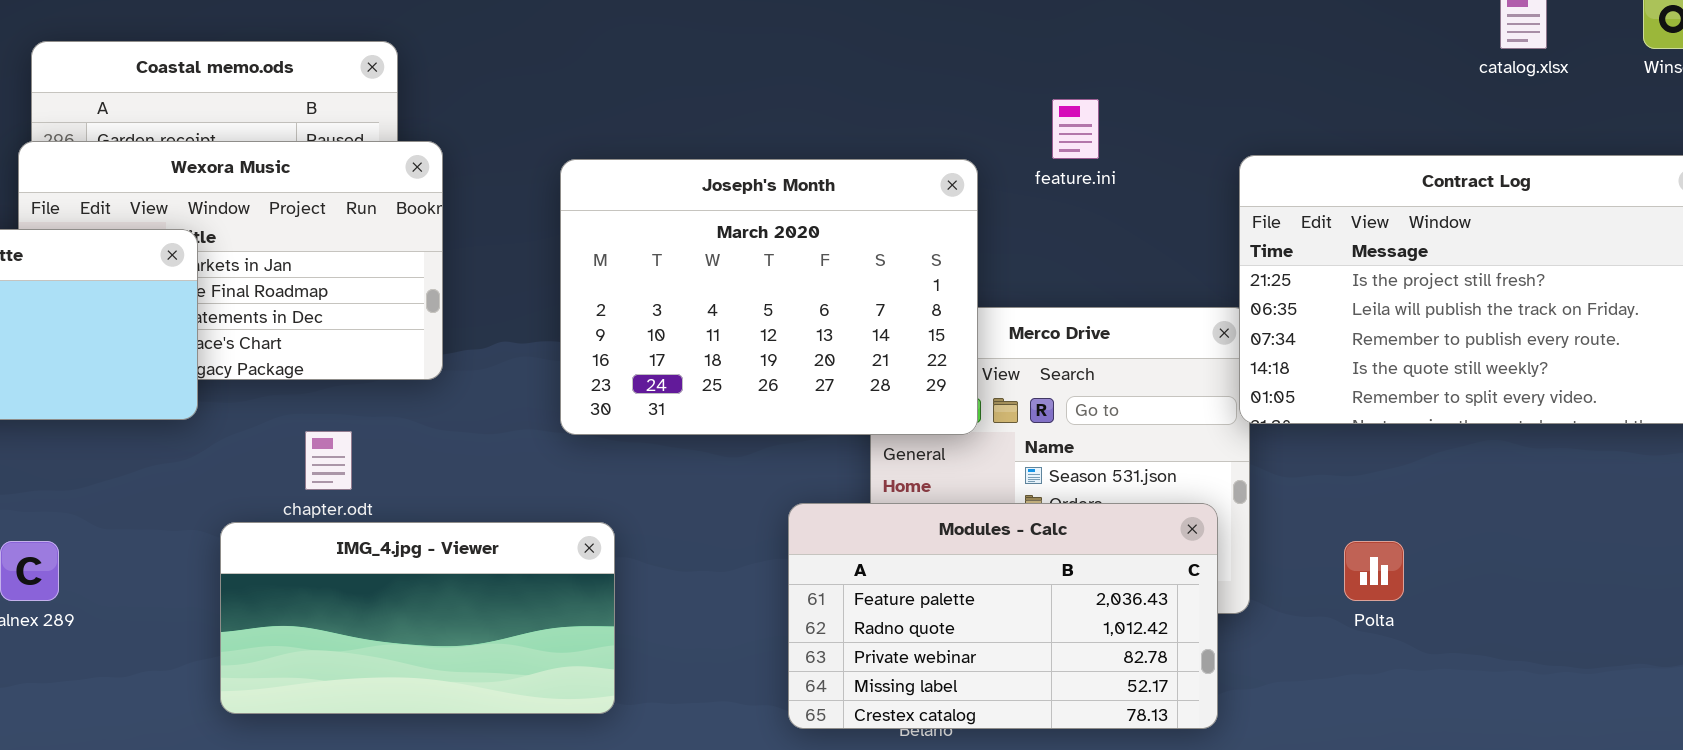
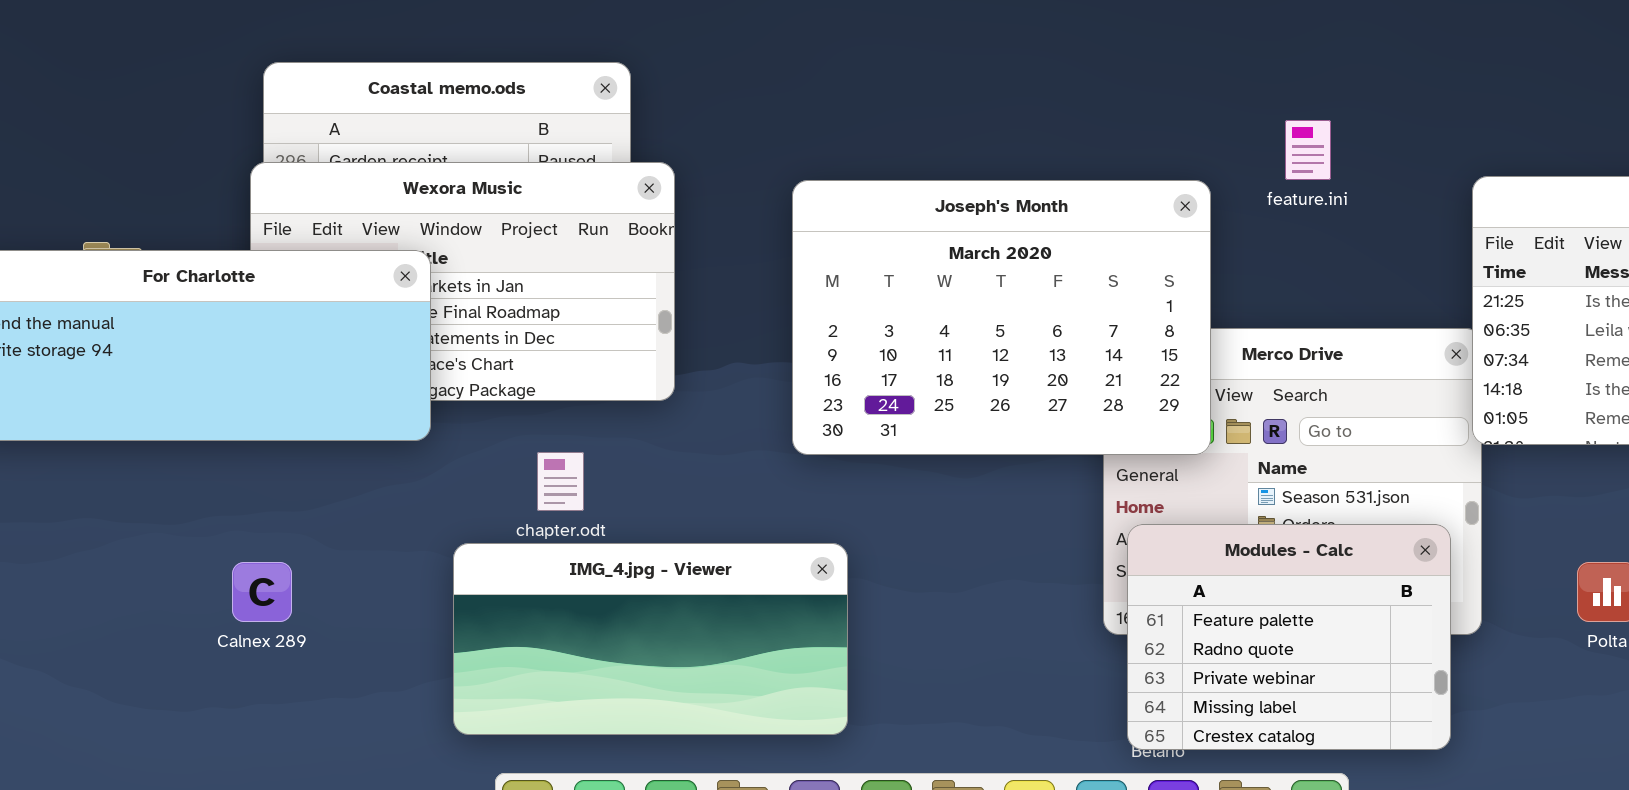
Modules - Calc: [788,503,1218,729] -> [1127,524,1451,750], resized

